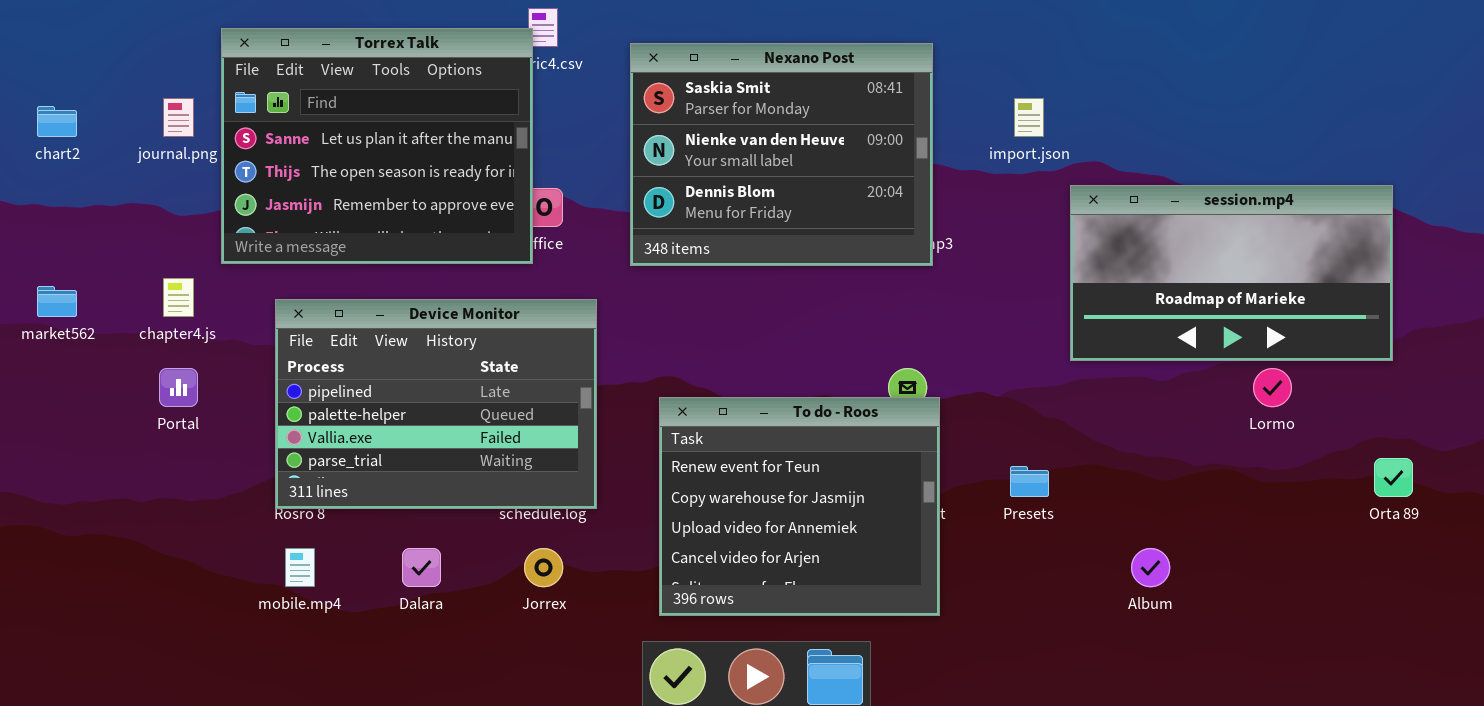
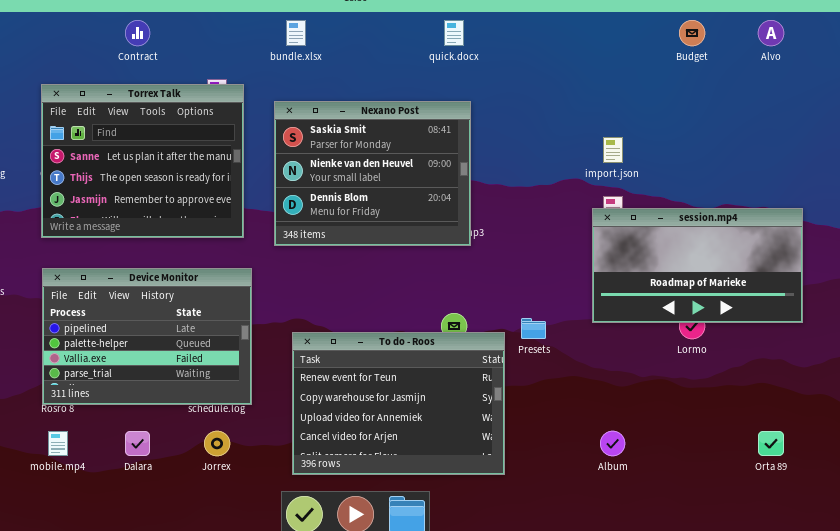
Torrex Talk: [221,28,533,264] -> [41,84,244,238], moved
import.json: [1014,98,1044,137] -> [603,137,623,163], moved
session.mp4: [1070,185,1393,361] -> [592,208,803,323], moved
To do - Roos: [659,397,940,616] -> [292,332,505,475], resized
Orta 89: [1374,458,1413,497] -> [758,431,784,456], moved
Presets: [1010,466,1049,497] -> [521,318,546,339], moved

